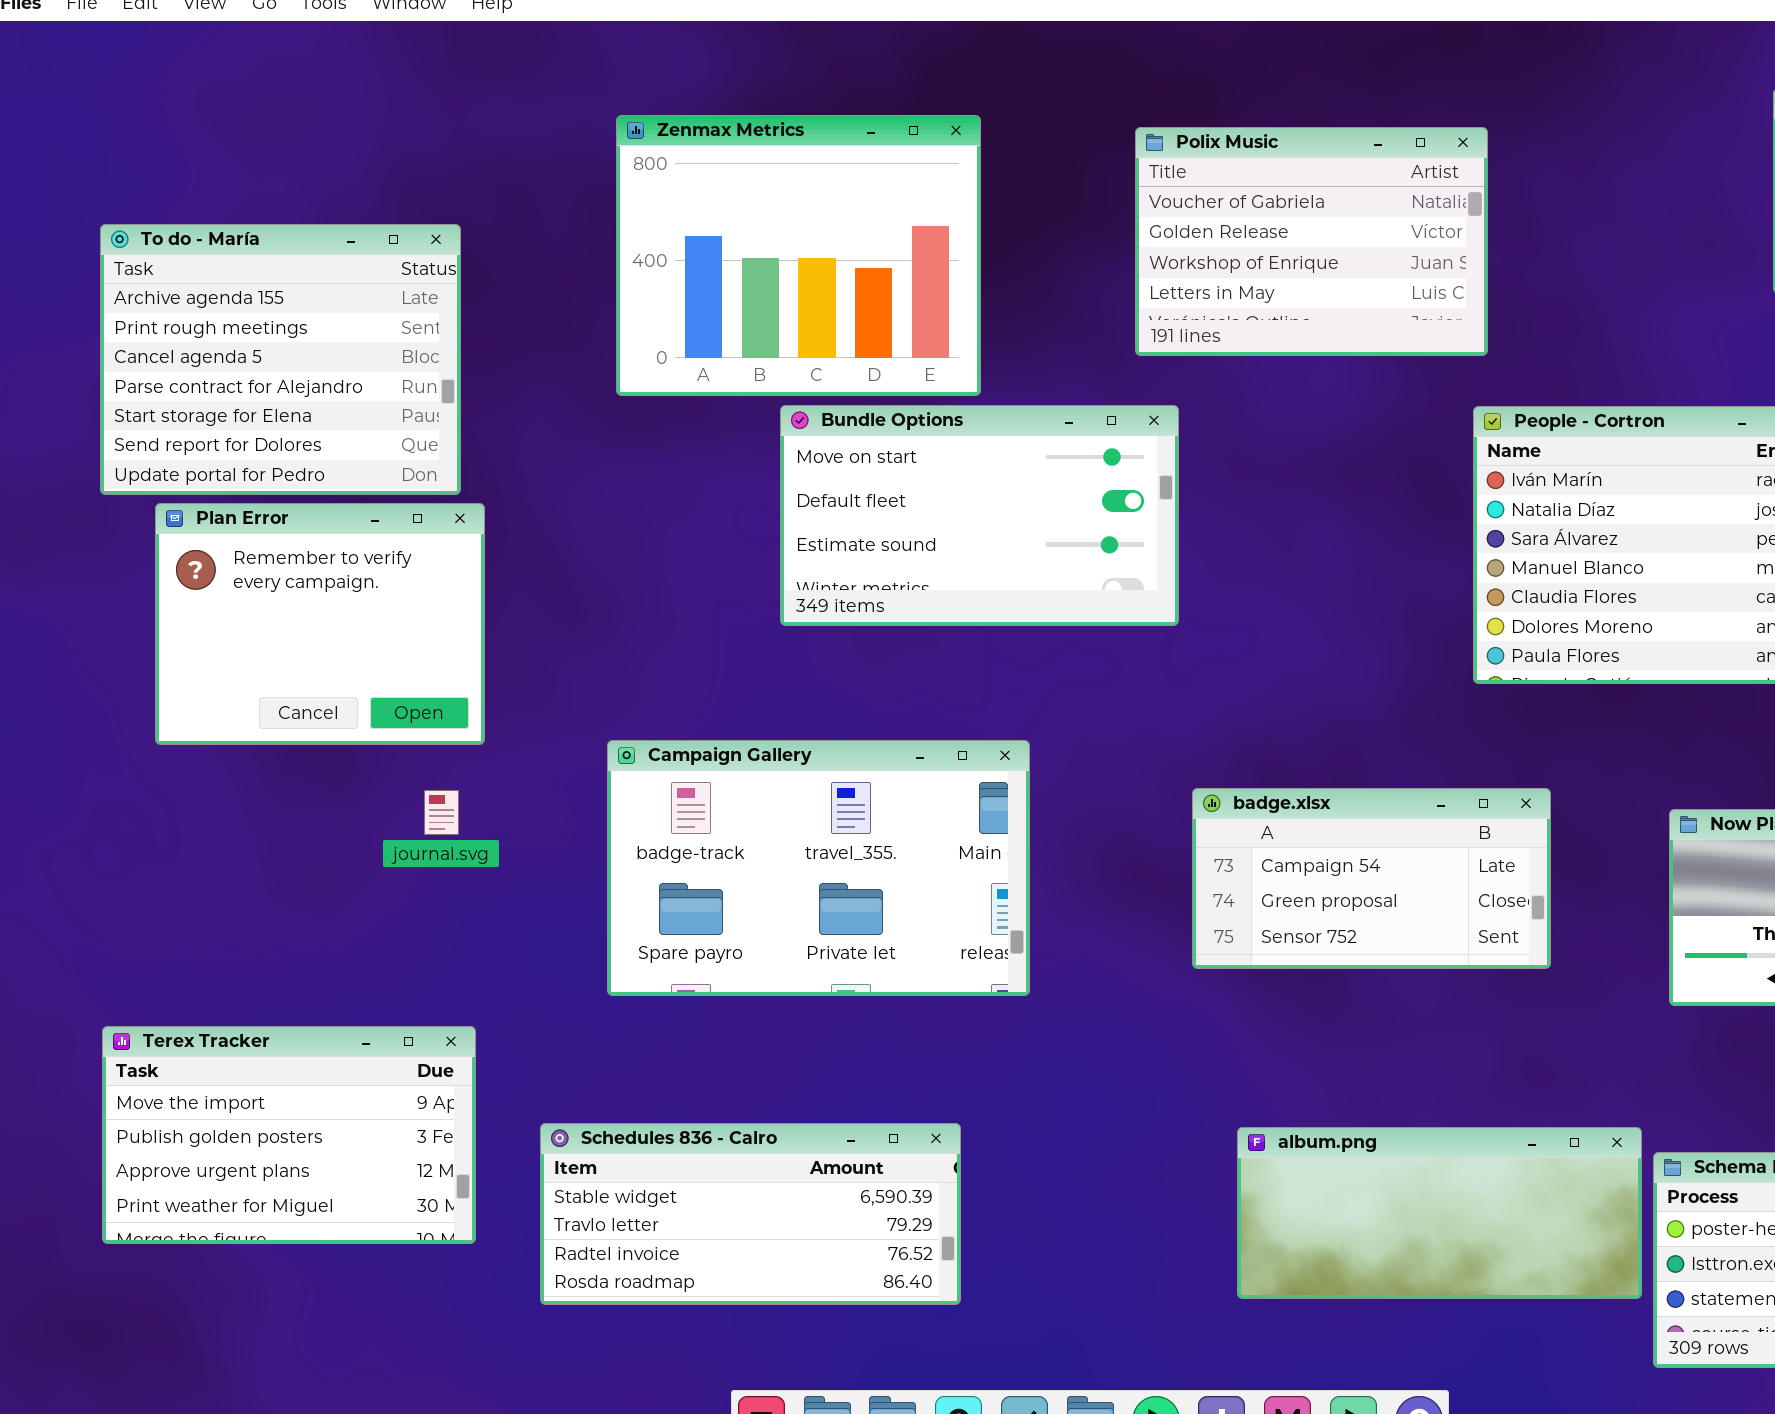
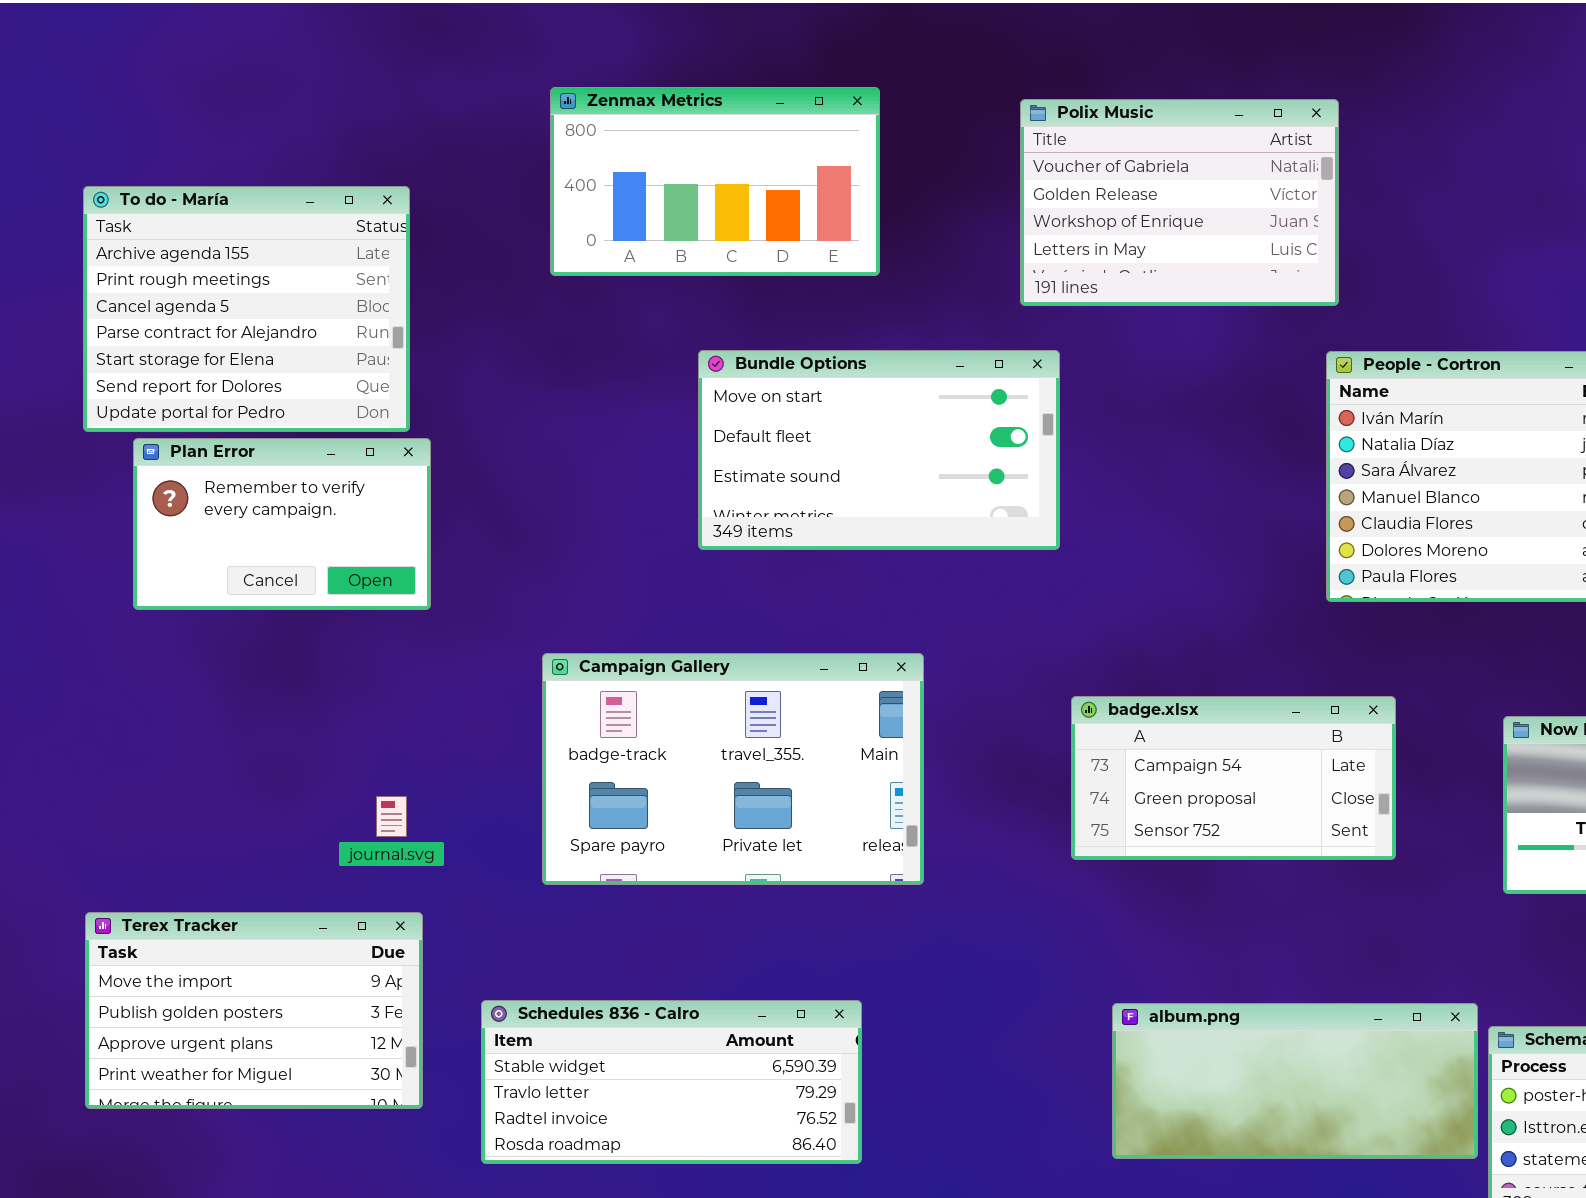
Zenmax Metrics: [616,115,981,396] -> [550,87,880,276], resized
Plan Error: [155,503,485,745] -> [133,438,431,610], resized
journal.svg: [424,790,459,835] -> [376,796,407,837], moved

